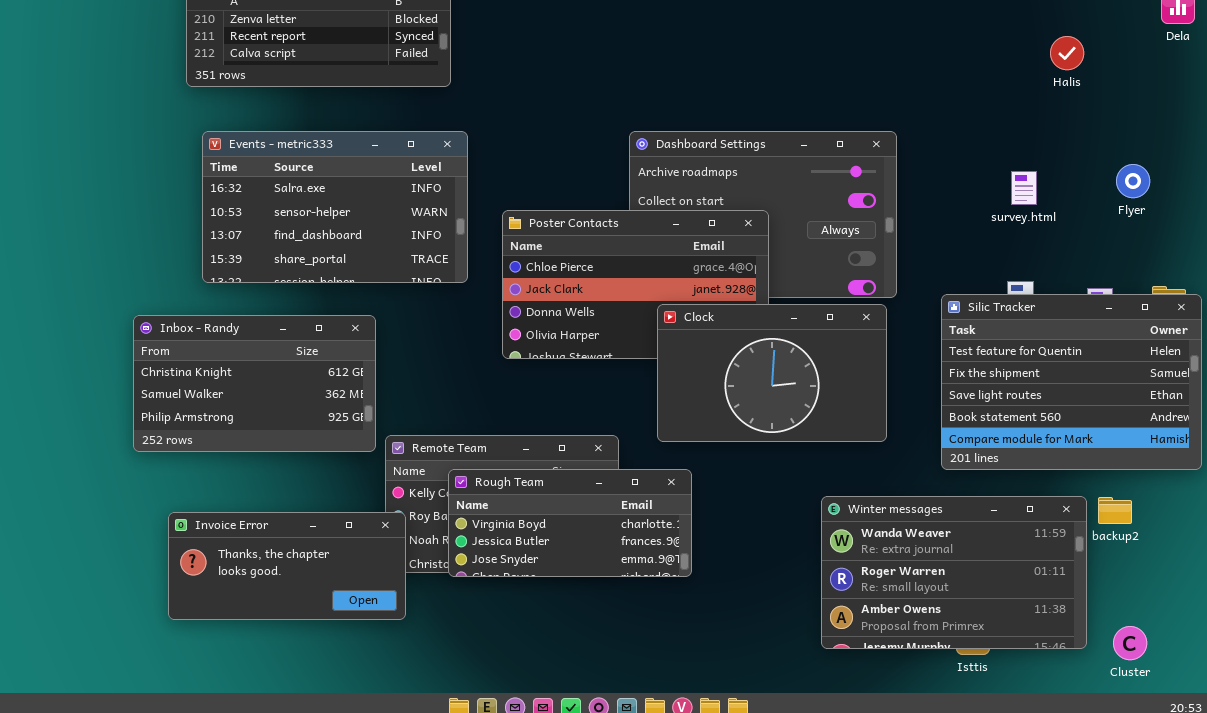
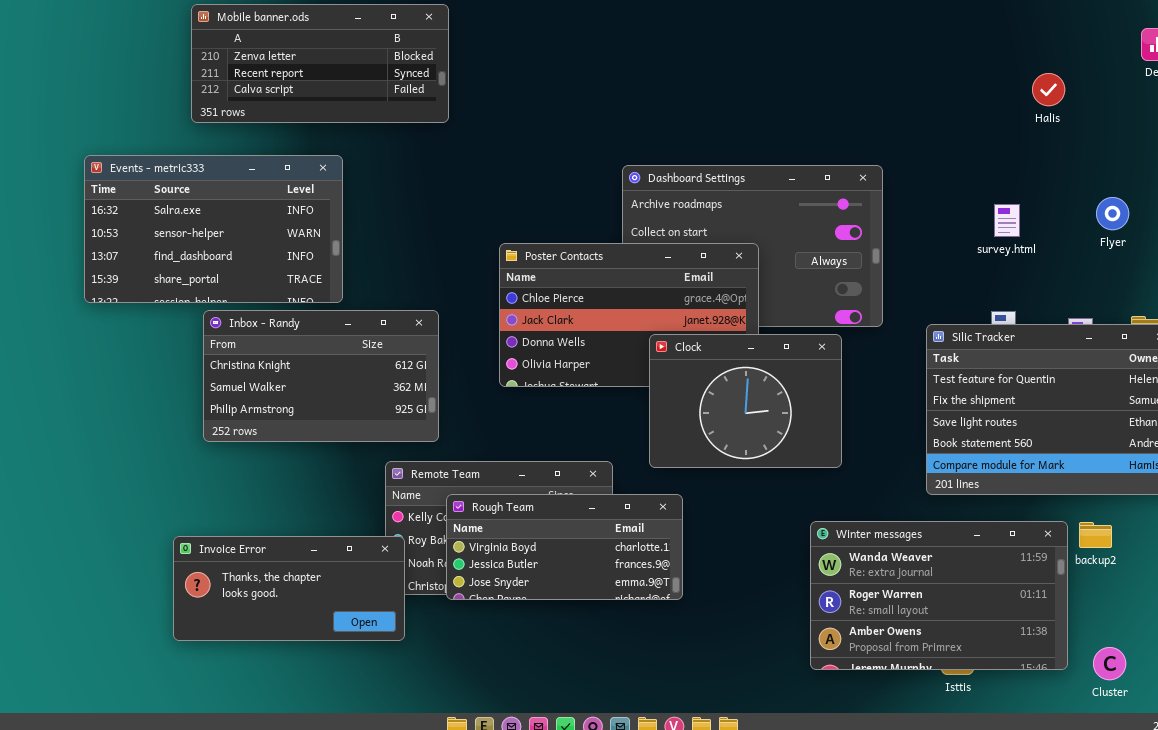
Events - metric333: [202,131,468,283] -> [84,155,343,303], moved
Clock: [657,304,887,442] -> [649,334,842,468], resized
Inbox - Randy: [133,315,376,452] -> [203,310,439,442], moved

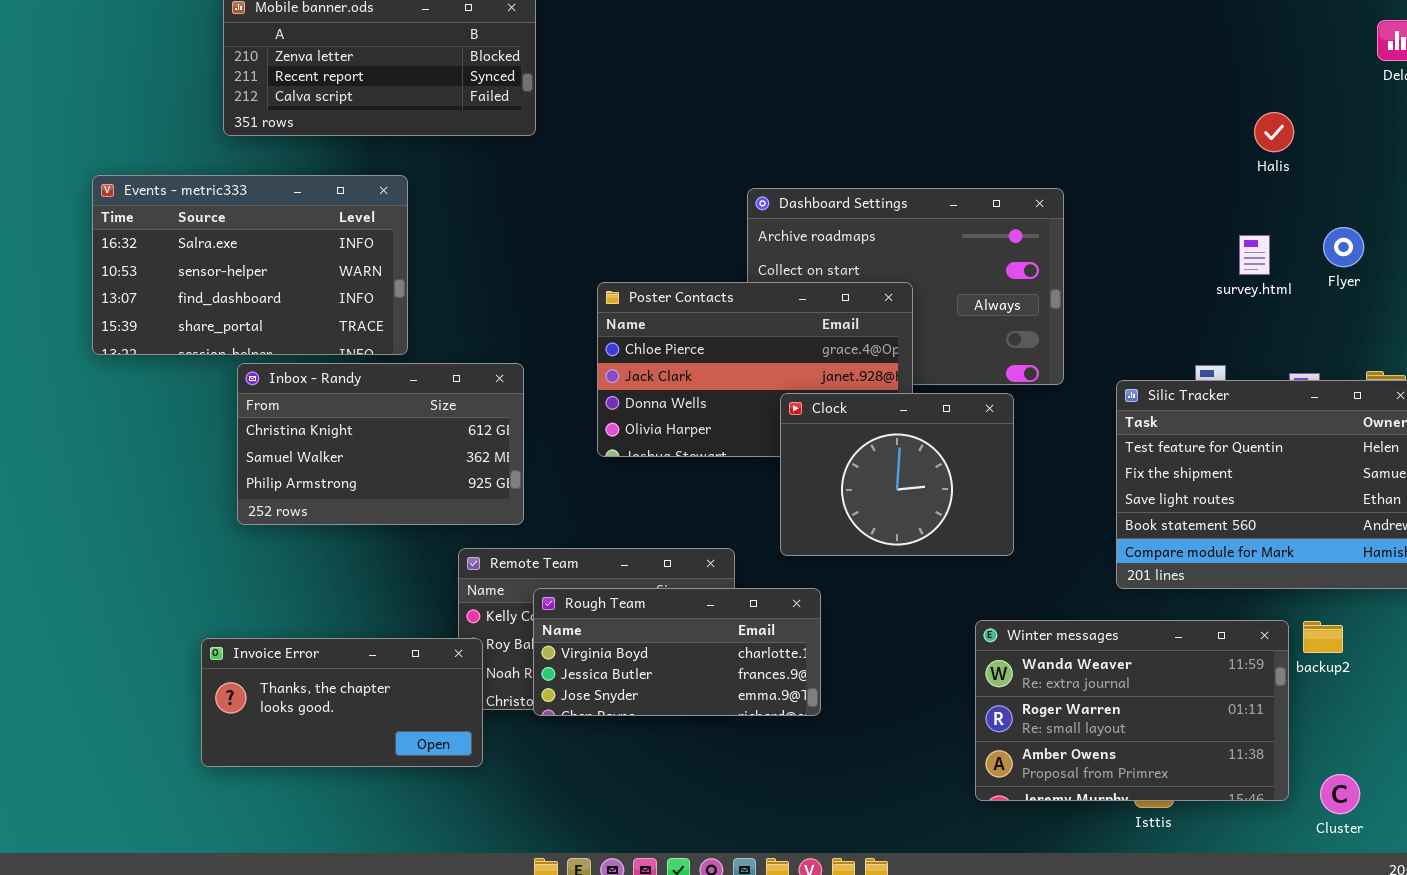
Halis: [1032,73,1065,106] -> [1254,112,1294,152], moved
survey.html: [994,204,1020,237] -> [1239,235,1270,275], moved

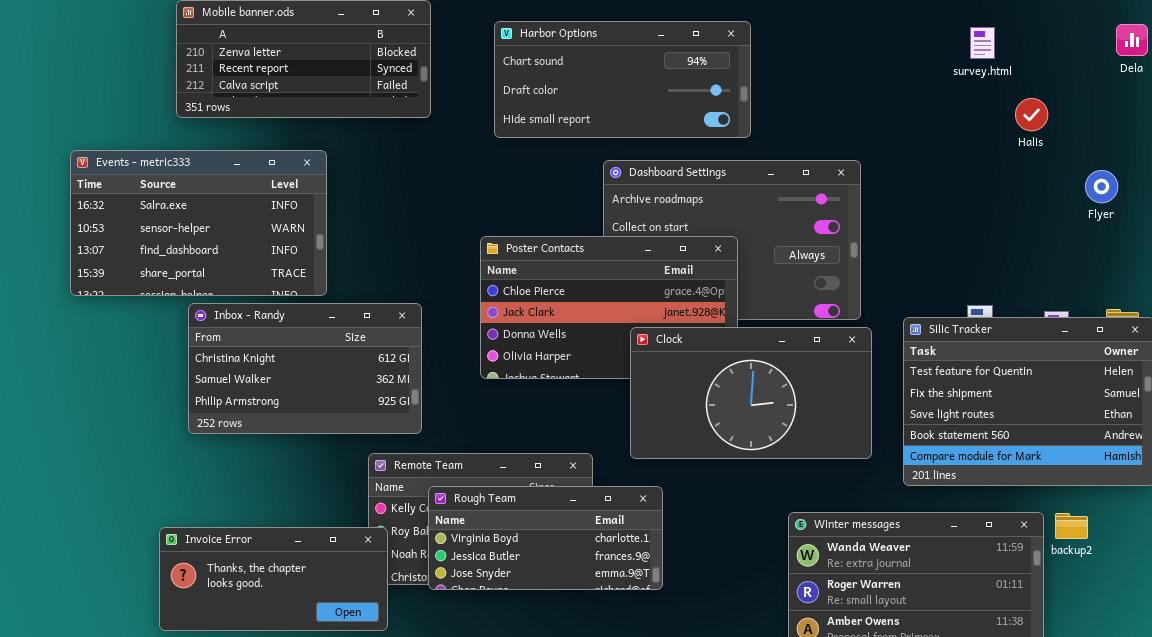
Harbor Options: none -> [494,21,751,138], opened
Flyer: [1323,227,1364,267] -> [1085,170,1118,203], moved
survey.html: [1239,235,1270,275] -> [970,27,995,59], moved
Clock: [780,393,1014,556] -> [630,327,872,459], resized

